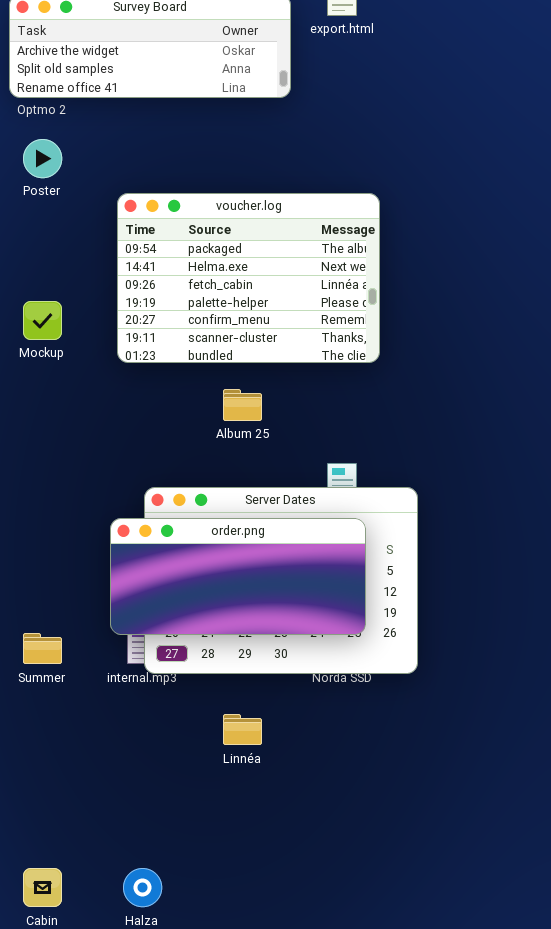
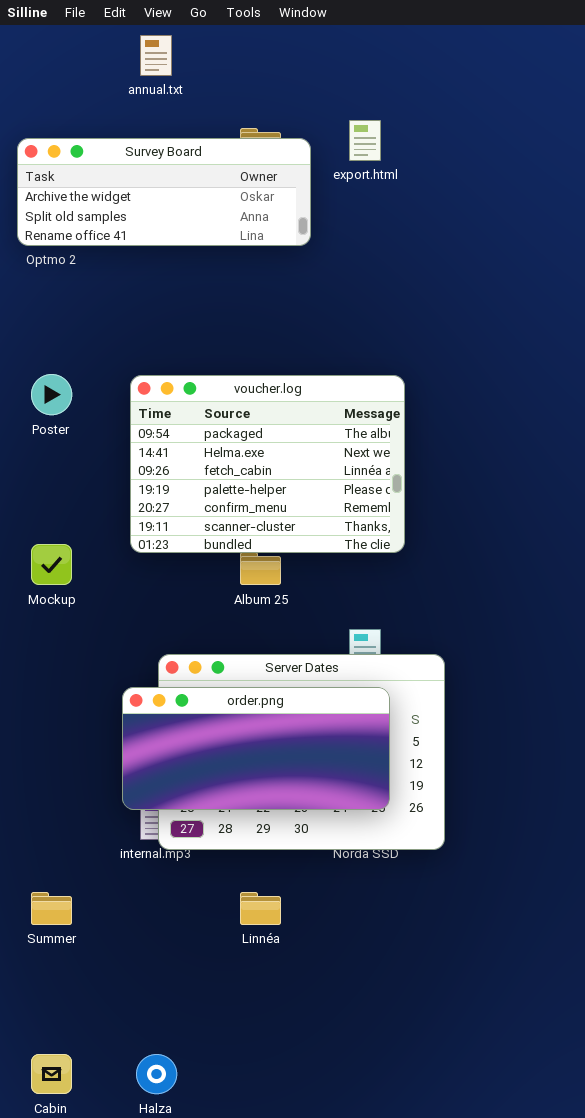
Poster: [23,139,62,178] -> [31,374,72,415], moved
voucher.log: [117,193,380,363] -> [130,375,405,553], moved
Mockup: [23,301,62,340] -> [31,544,72,585], moved
Summer: [23,633,62,664] -> [31,892,72,925], moved

